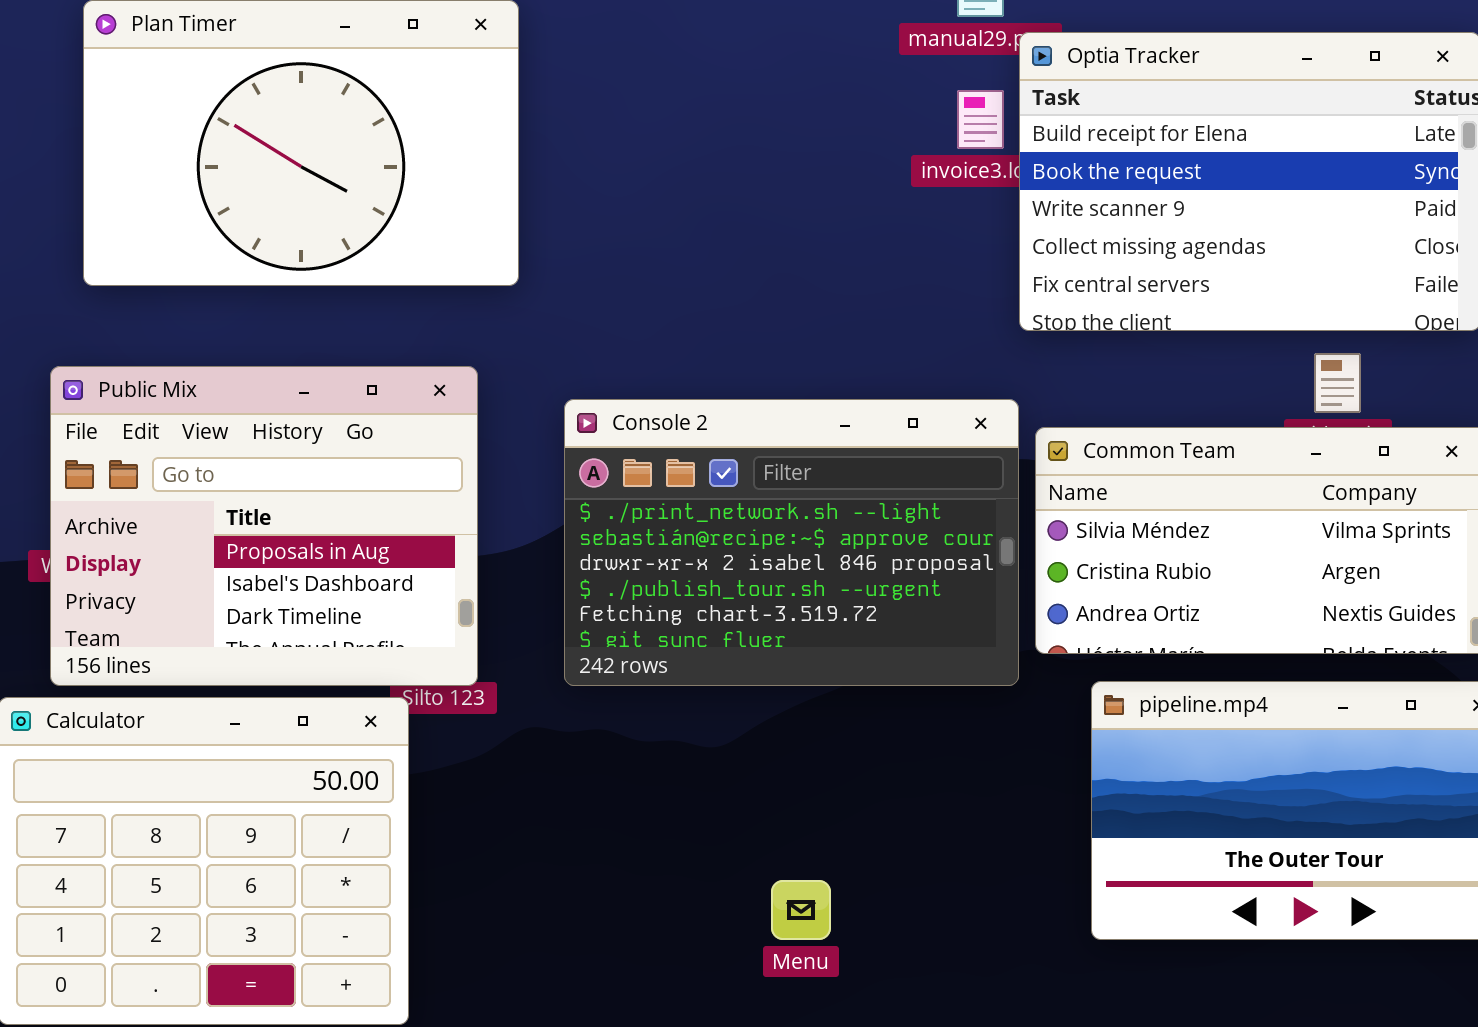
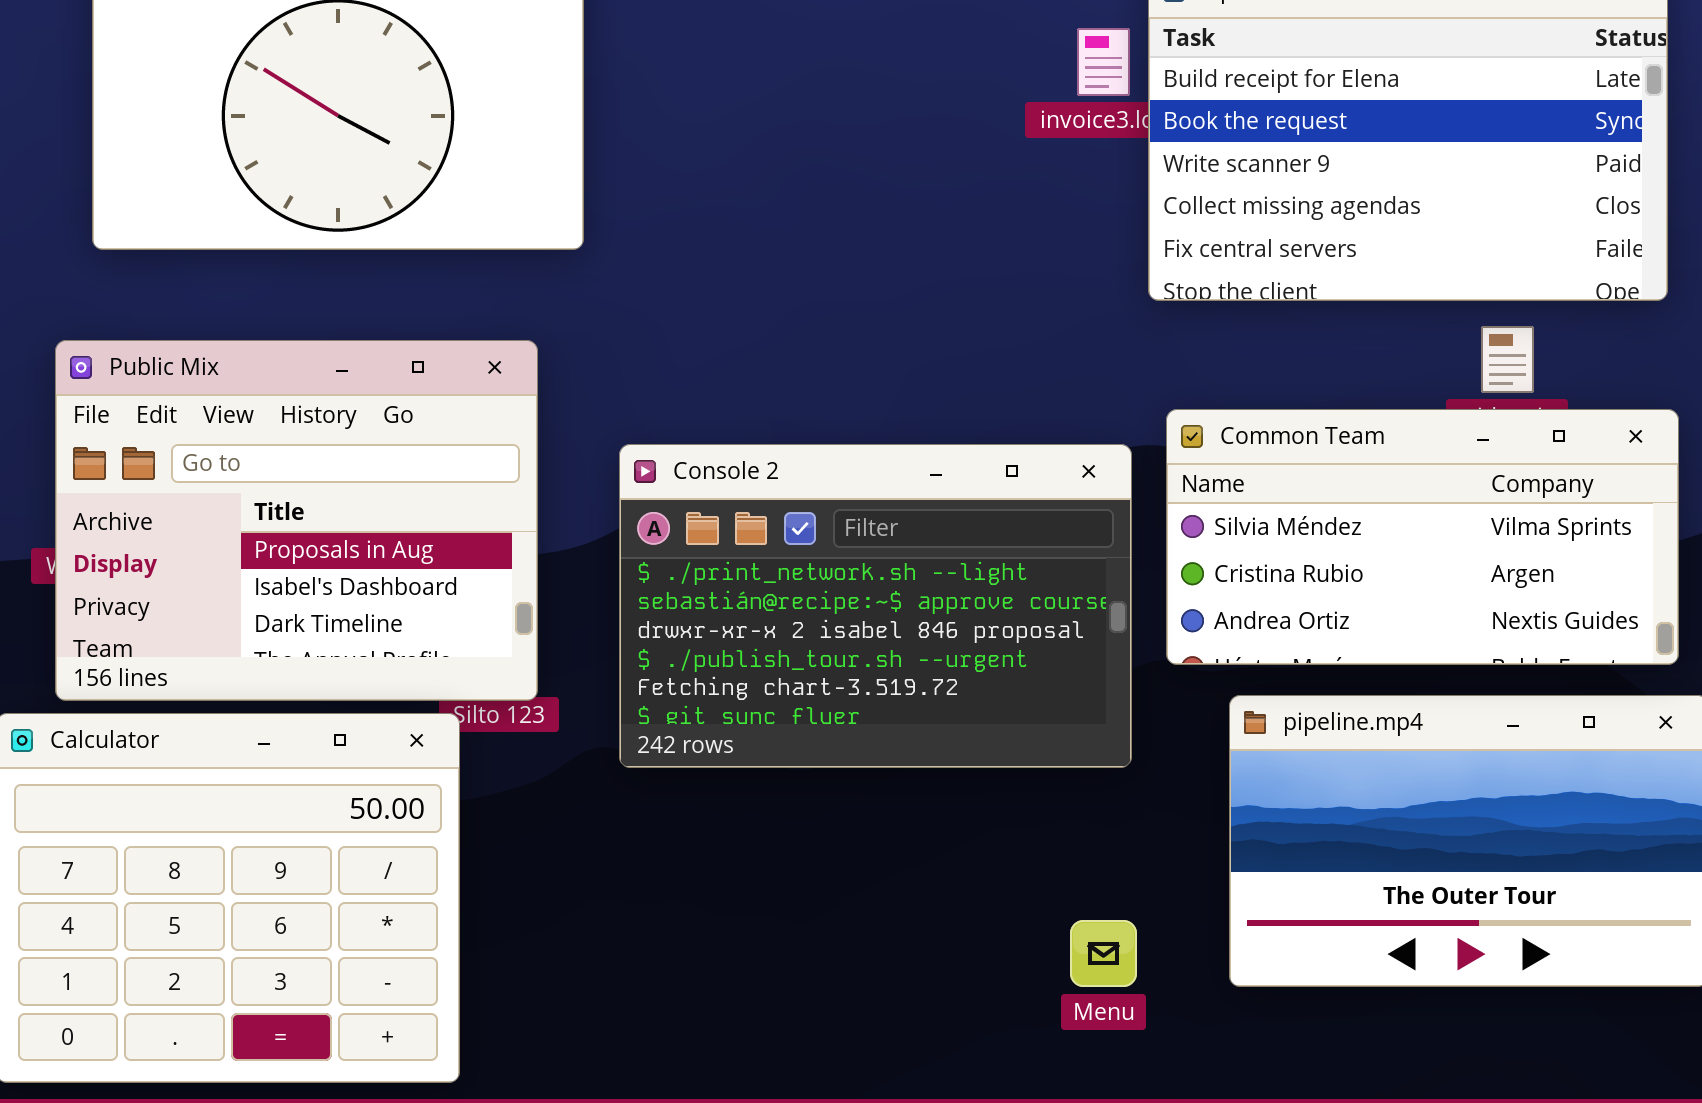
Console 2: [564,399,1019,686] -> [619,444,1132,768], moved
Menu: [771,880,831,940] -> [1070,920,1137,987], moved

